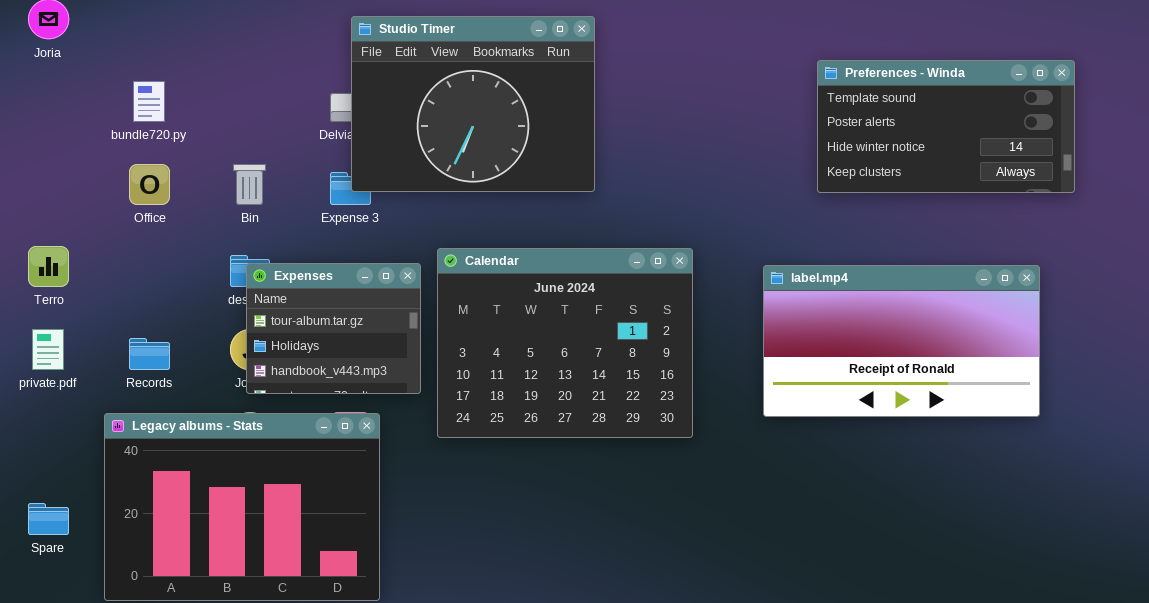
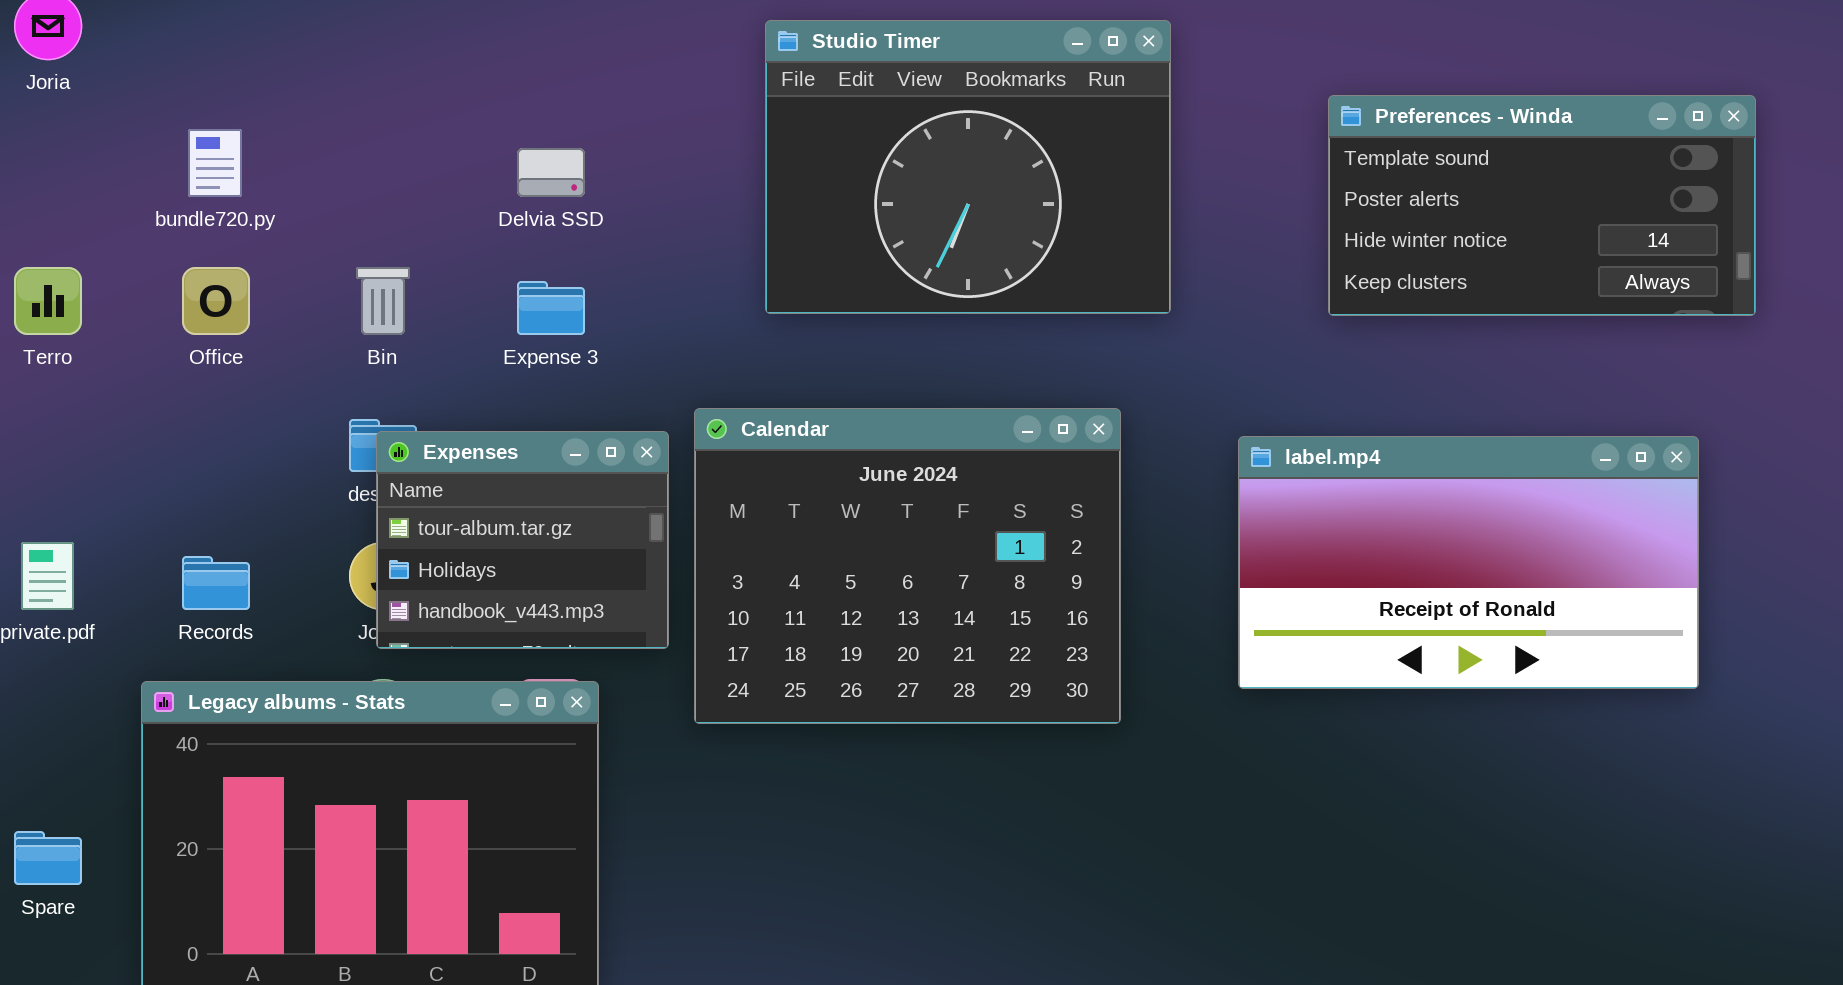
Studio Timer: [351,16,595,192] -> [765,20,1171,314], moved
Terro: [28,246,69,287] -> [14,267,82,335], moved

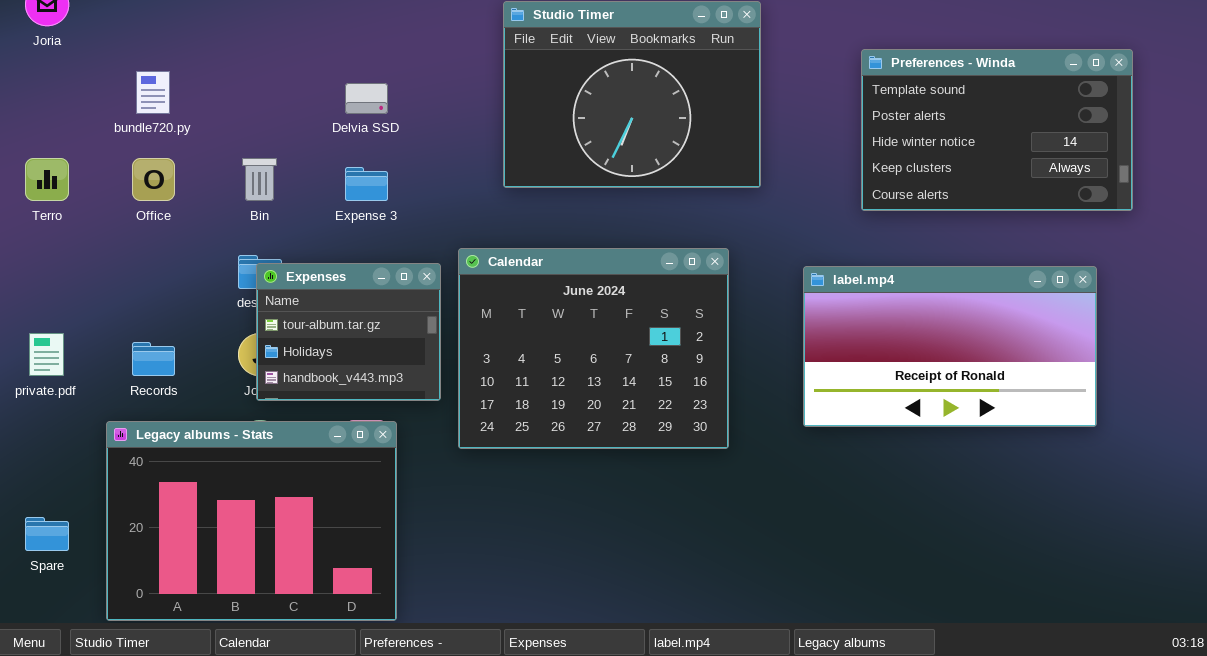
Preferences - Winda: [1328,95,1756,316] -> [861,49,1133,211], resized

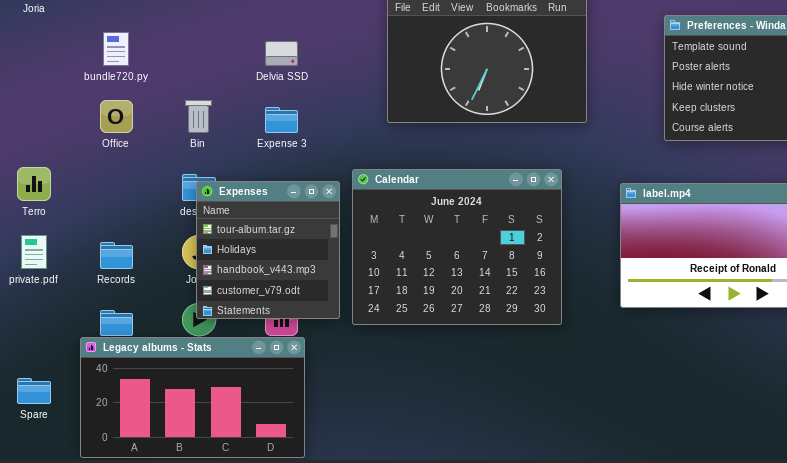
Terro: [25,158,69,201] -> [17,167,51,201], moved
Expenses: [256,263,441,401] -> [196,181,340,319], resized
Legacy albums - Stats: [106,421,397,621] -> [80,337,305,458], resized

